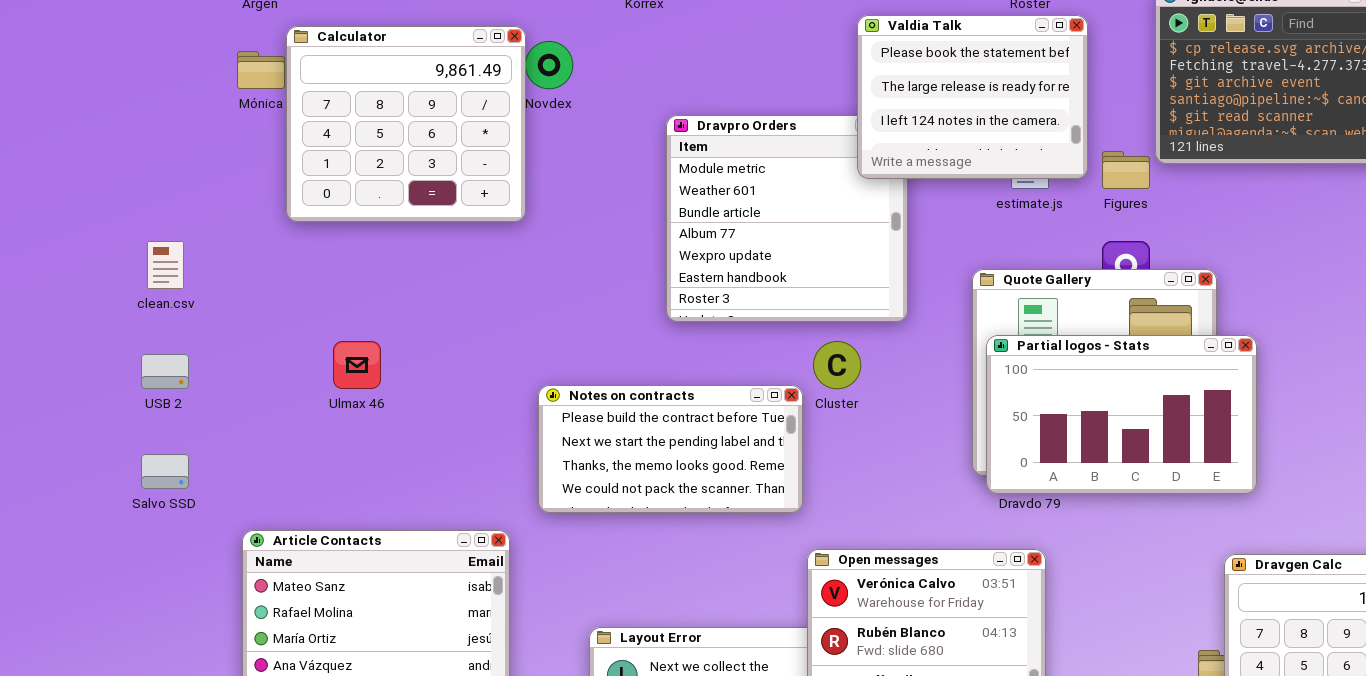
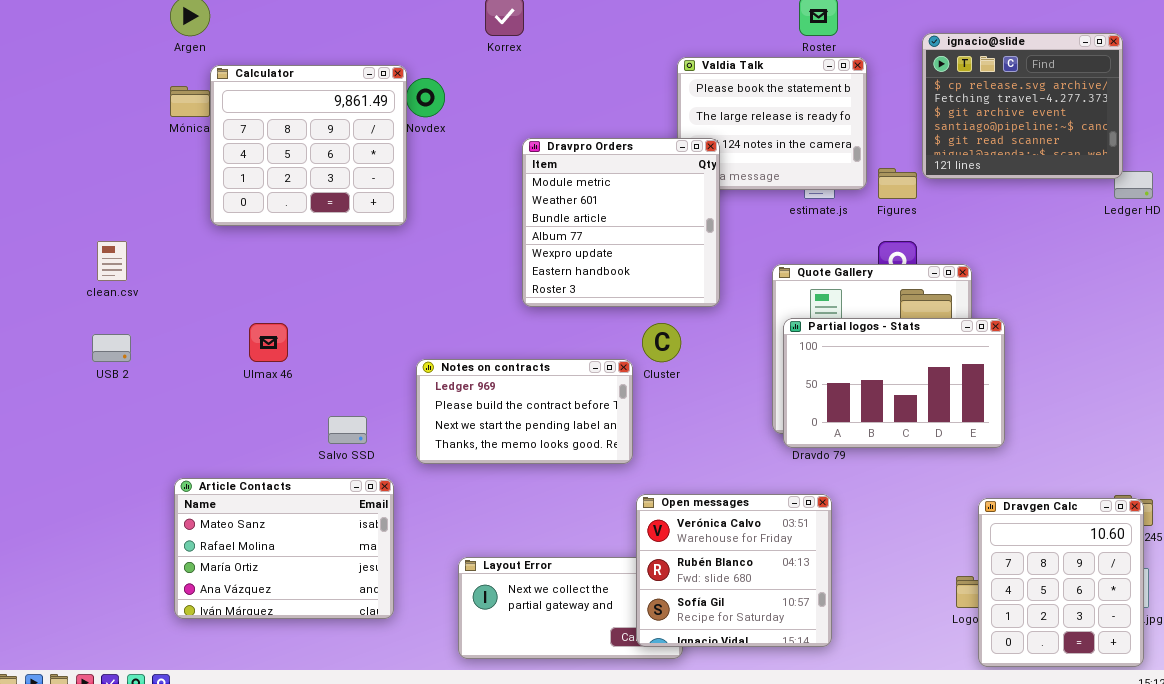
Dravpro Orders: [666,115,908,322] -> [522,138,720,307], raised
Notes on contracts: [538,385,803,513] -> [416,359,633,464], scrolled up 1 row
Salvo SSD: [141,454,189,489] -> [328,416,367,444], moved

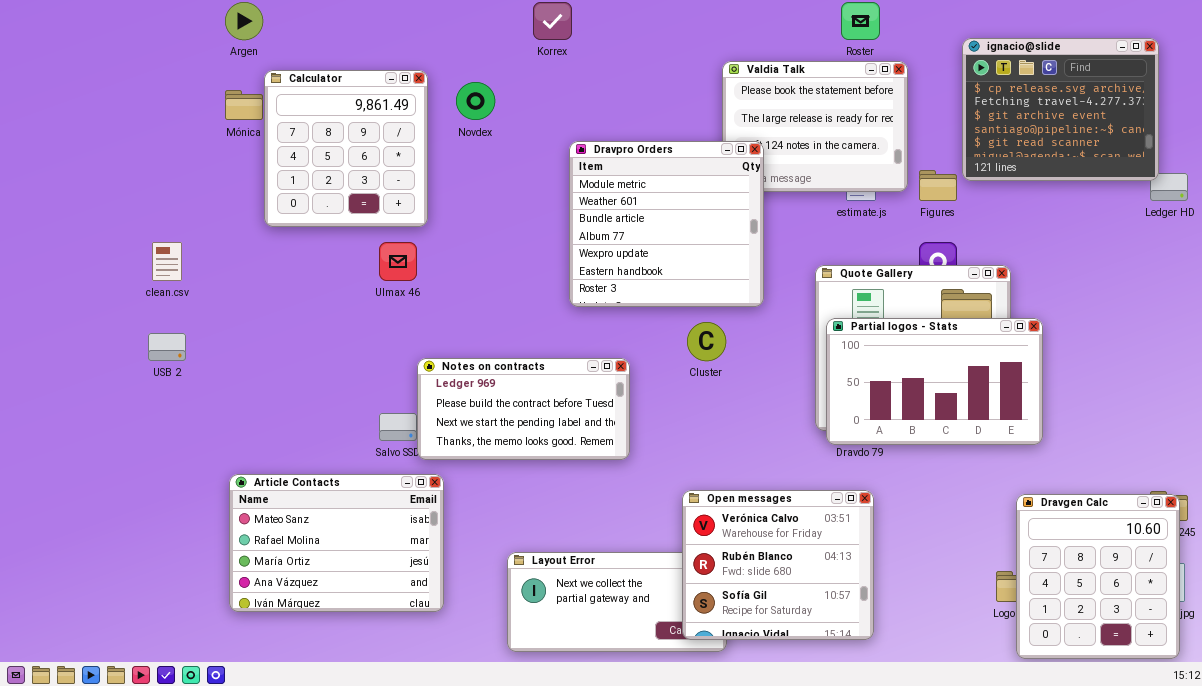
Calculator: [210,65,407,226] -> [264,70,428,227], resized
Ulmax 46: [249,323,288,362] -> [379,242,417,281], moved
Notes on contracts: [416,359,633,464] -> [417,358,630,460], moved

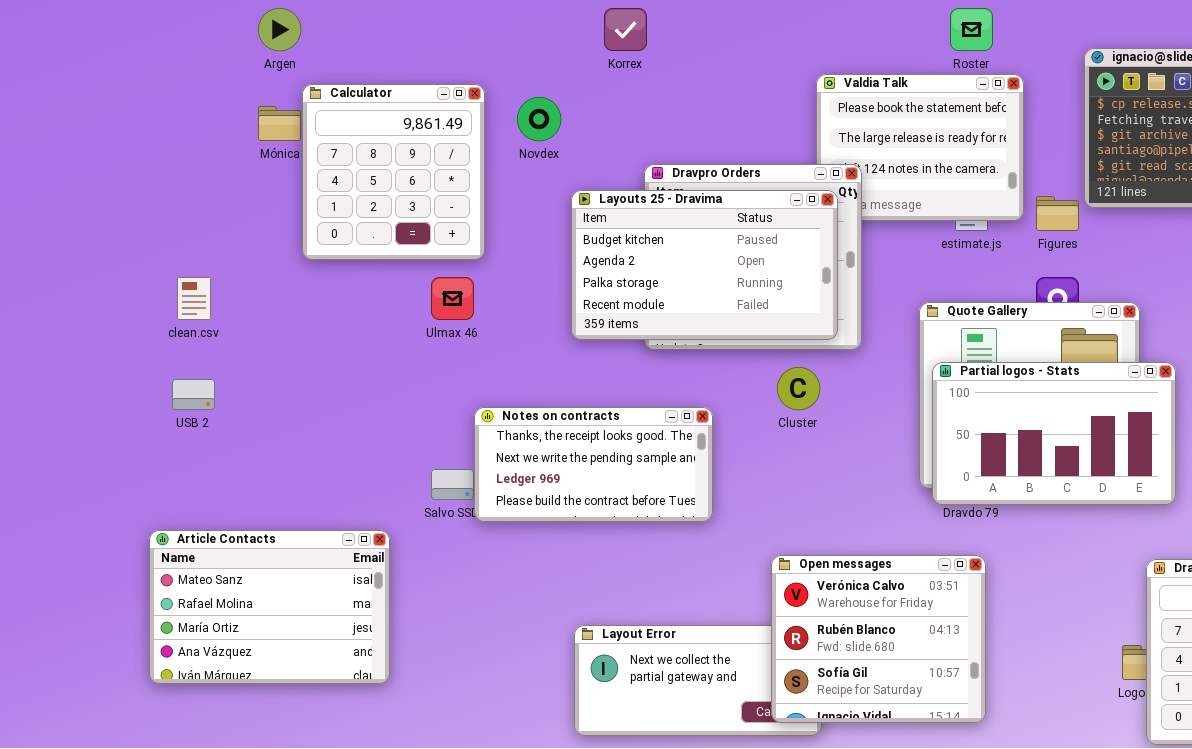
Layouts 25 - Dravima: none -> [571,190,838,340], opened
Notes on contracts: [417,358,630,460] -> [474,407,713,522], scrolled up 2 rows
Article Contacts: [229,474,444,612] -> [149,530,390,684], moved

